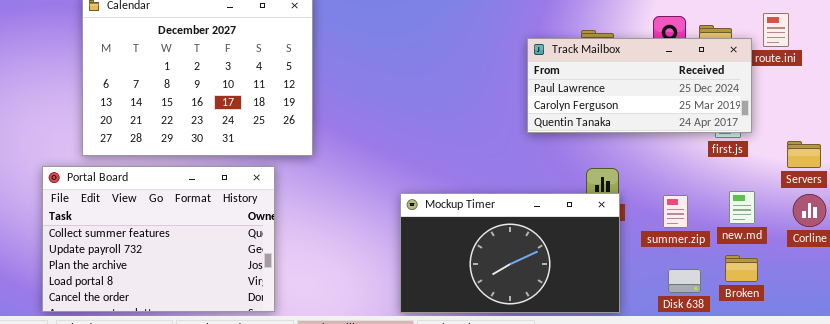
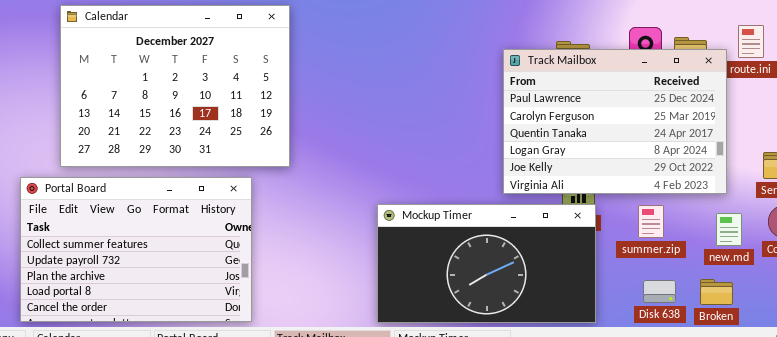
Track Mailbox: [527,38,752,133] -> [503,49,727,194], resized
new.md: [729,191,755,224] -> [716,213,742,246], moved
Broken: [725,255,758,282] -> [700,279,733,305], moved

